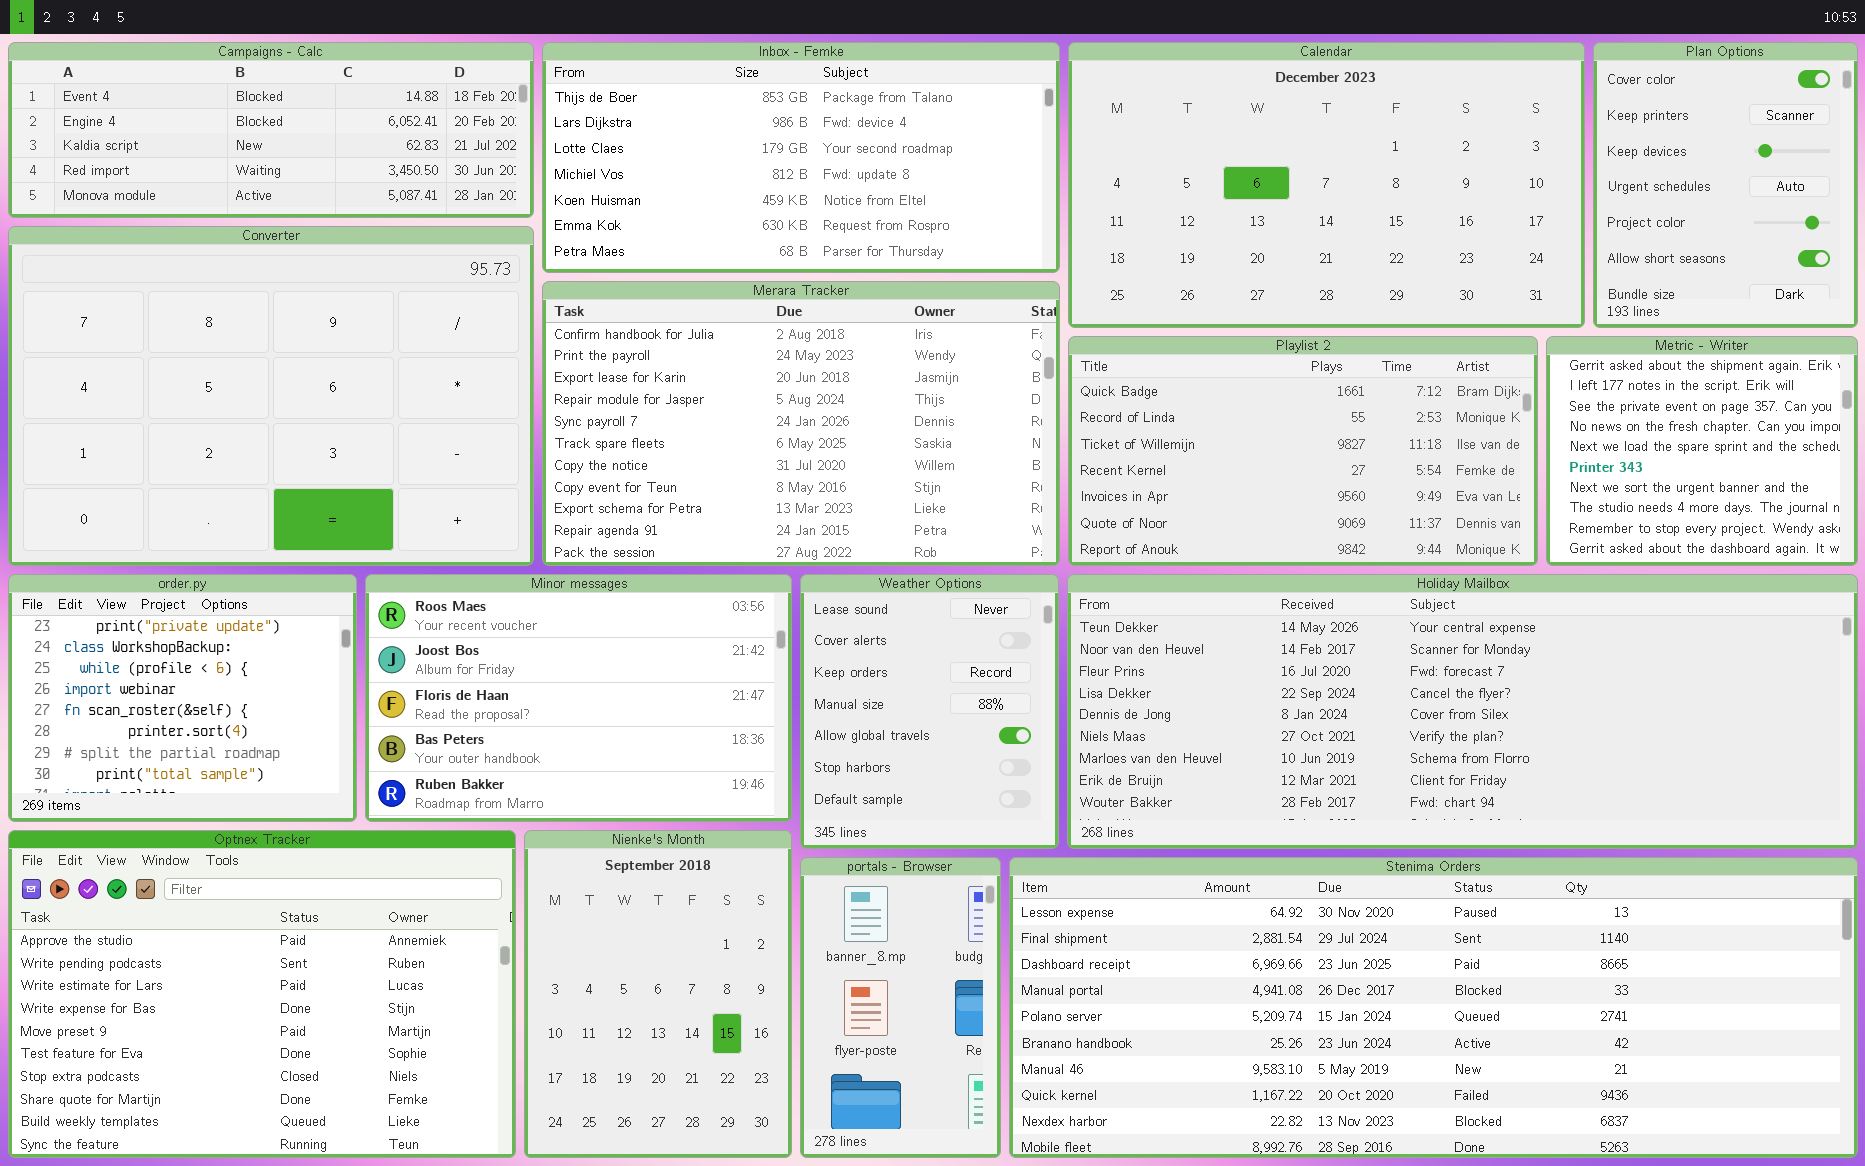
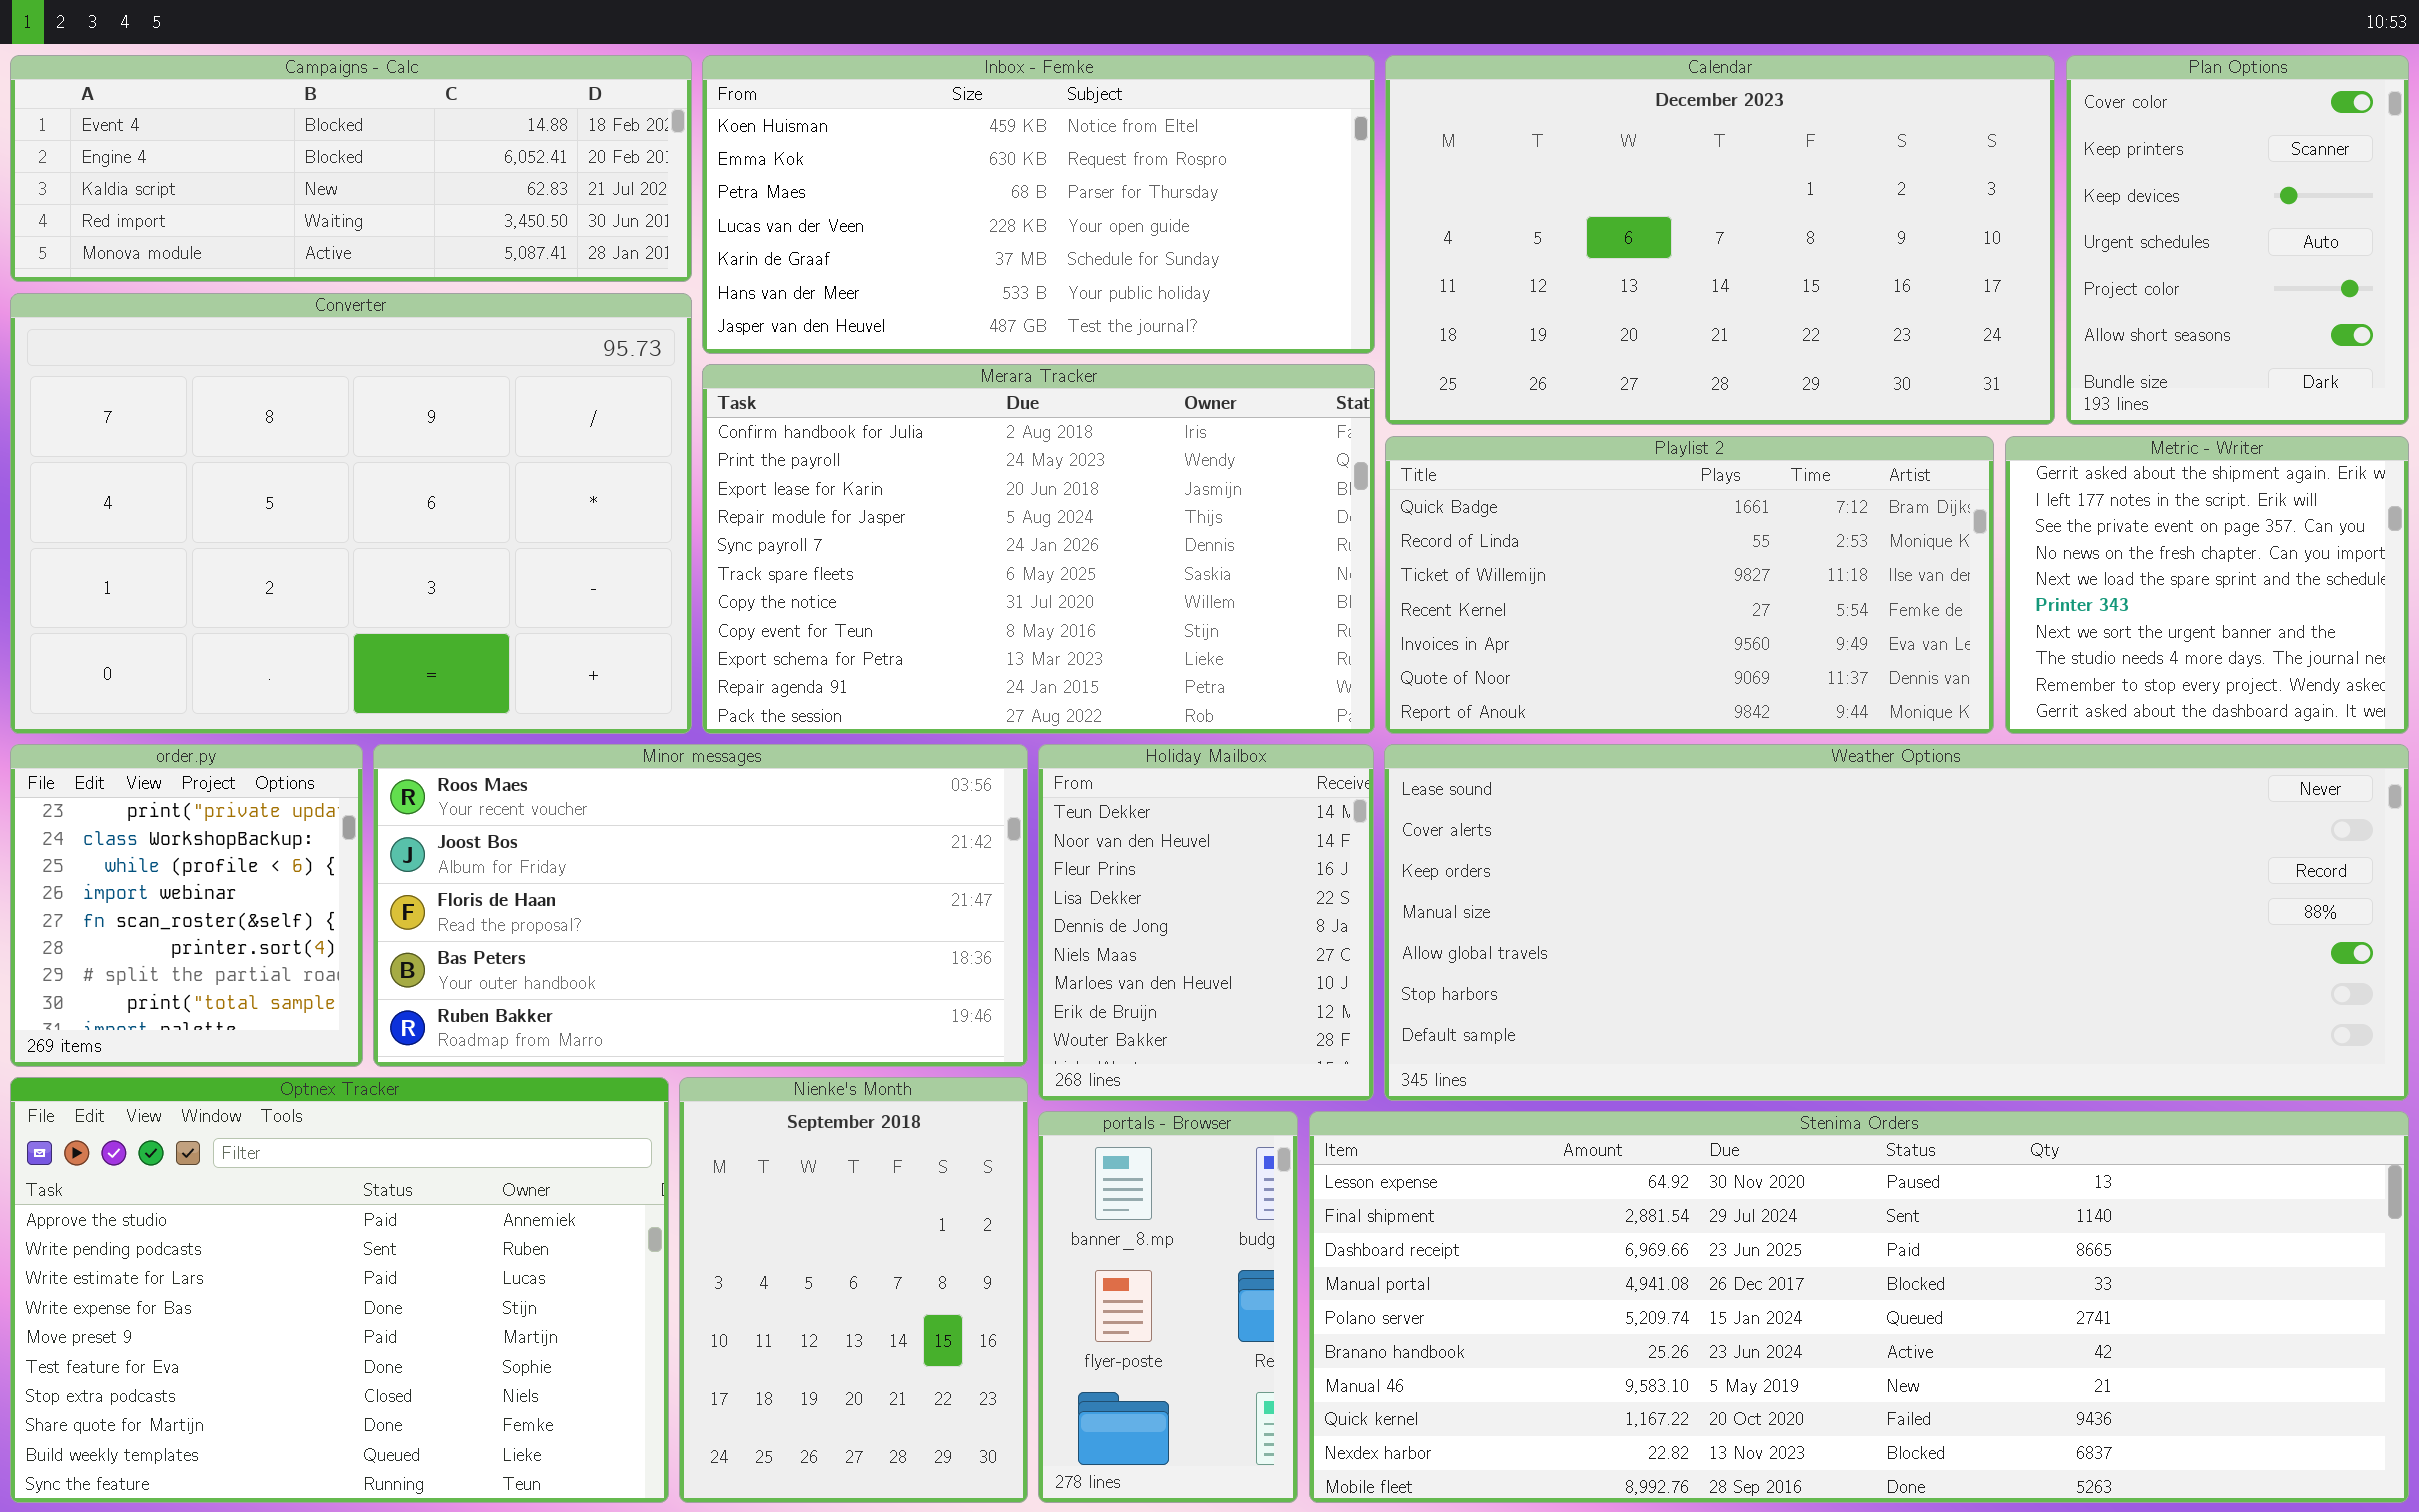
Inbox - Femke: [542,42,1060,273] -> [702,55,1375,354], scrolled down 4 rows
order.py: [8,574,357,822] -> [10,744,363,1067], resized
Minor messages: [365,574,792,822] -> [373,744,1028,1067], resized
Weather Options: [800,574,1059,849] -> [1384,744,2409,1101], moved, resized
Holiday Mailbox: [1067,574,1858,849] -> [1038,744,1374,1101], moved, resized

